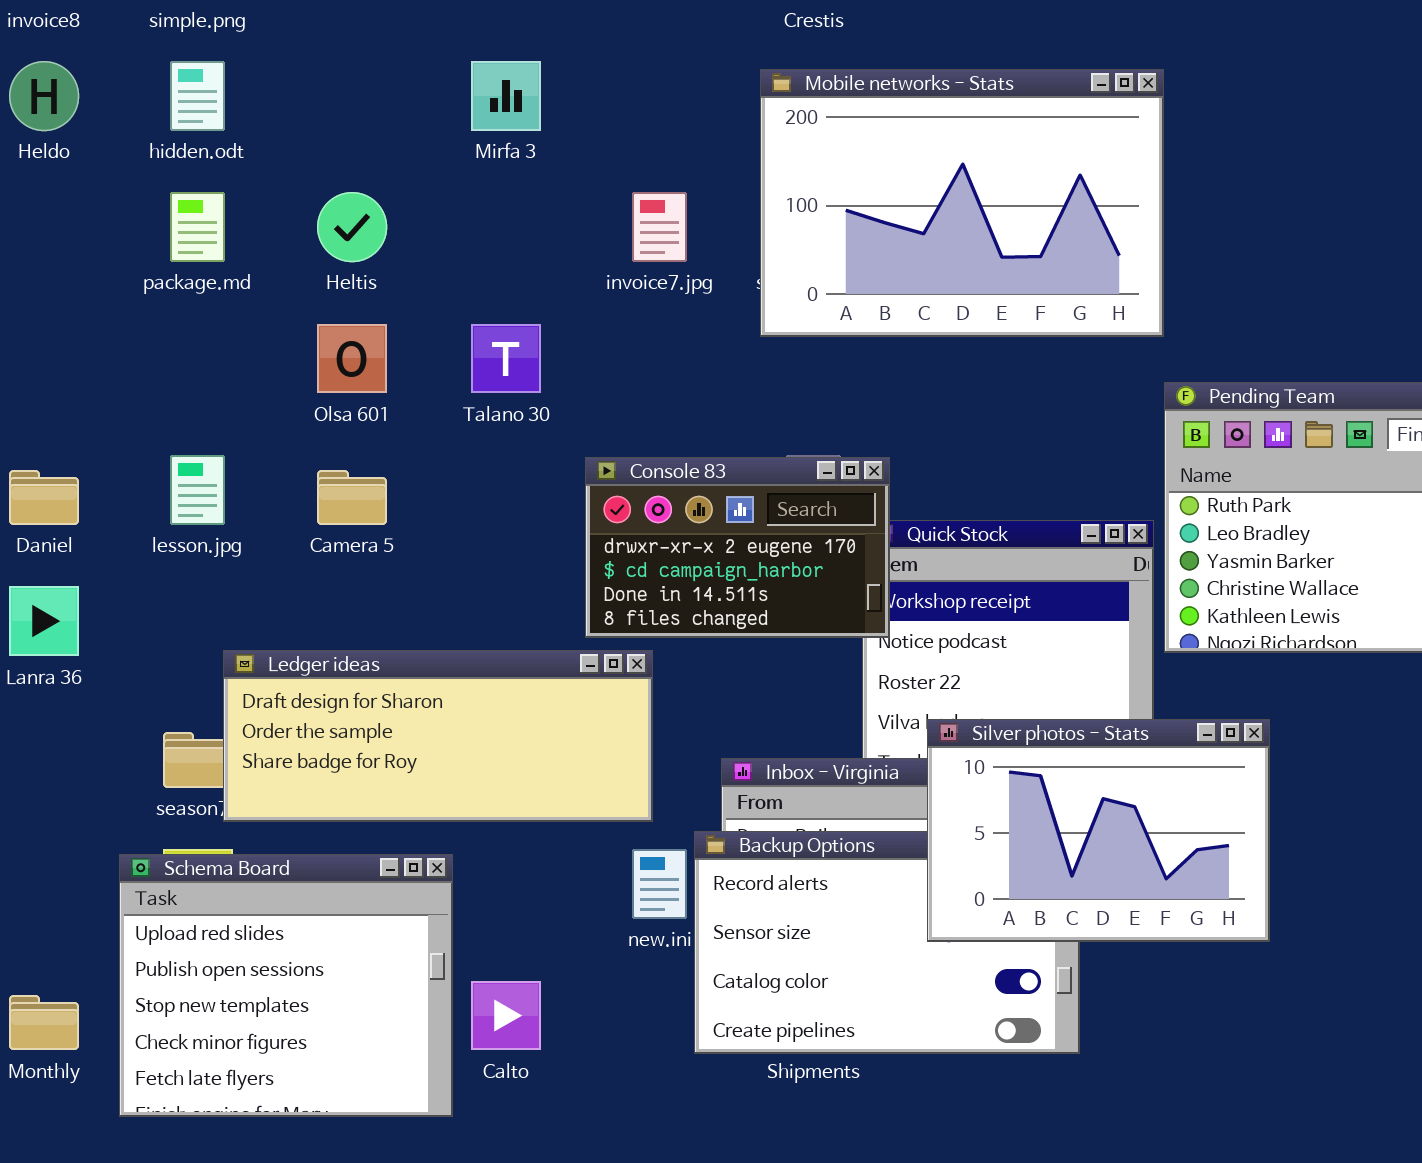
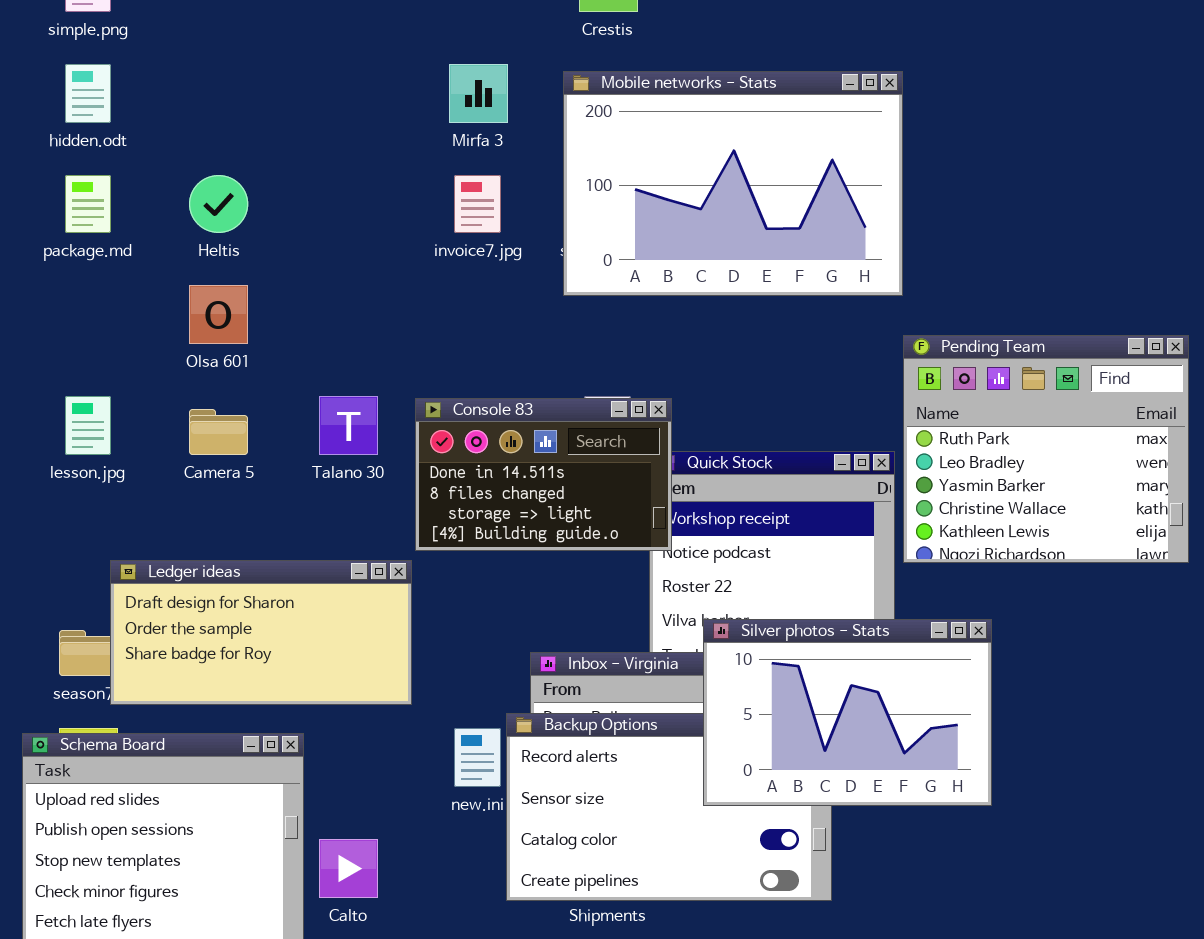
Mirfa 3: [471,61,541,131] -> [449,64,508,123], moved
Talano 30: [471,324,541,393] -> [319,396,378,455], moved
Console 83: [585,457,890,638] -> [415,398,672,551], scrolled down 2 rows
Ledger ideas: [223,650,653,822] -> [110,560,412,705], resized

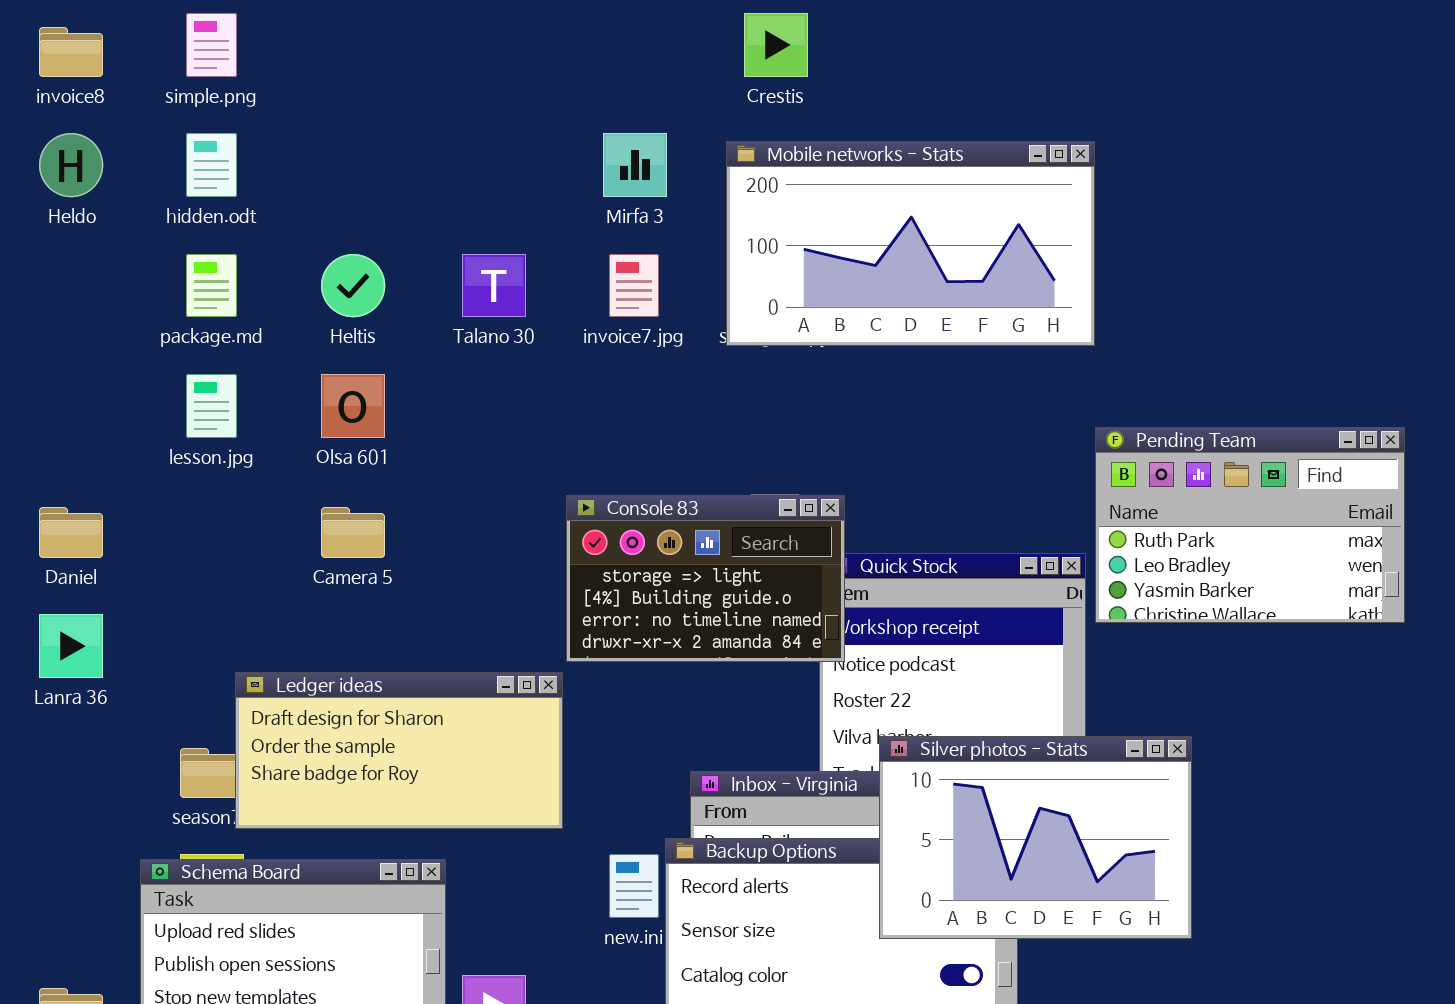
Mobile networks - Stats: [563,71,903,296] -> [726,141,1095,346], resized
Pending Team: [903,335,1189,563] -> [1095,427,1405,623], resized
lesson.jpg: [65,396,111,455] -> [186,374,237,438], moved
Talano 30: [319,396,378,455] -> [462,254,526,317], moved
Console 83: [415,398,672,551] -> [566,495,845,662], scrolled down 2 rows

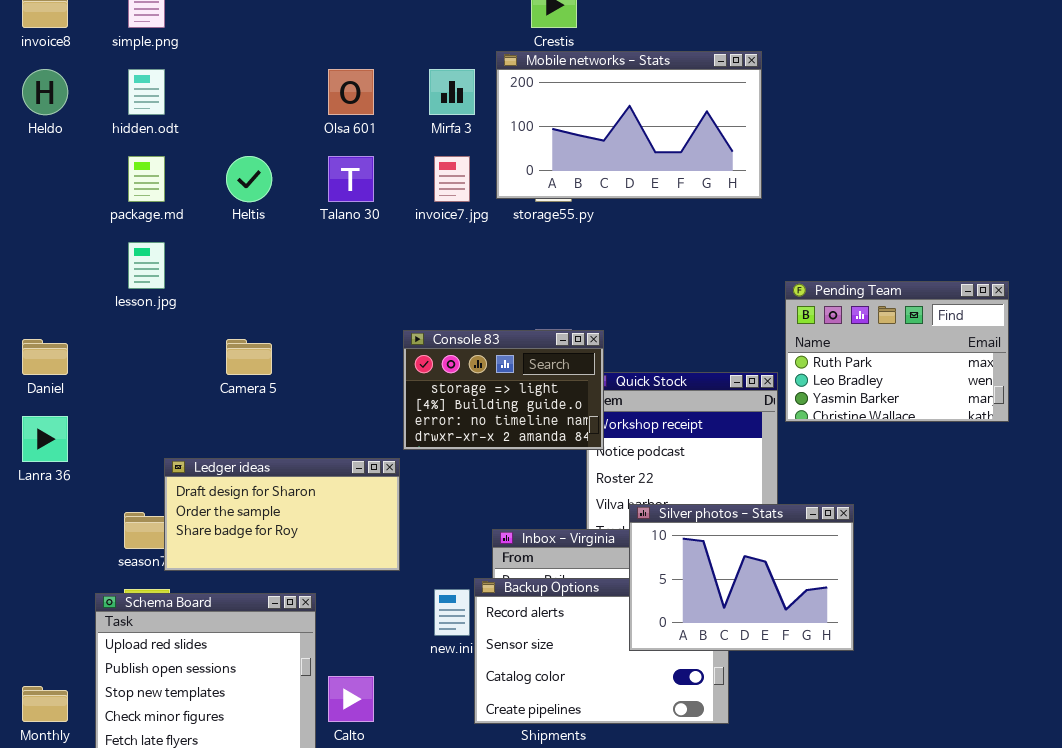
Mobile networks - Stats: [726,141,1095,346] -> [496,51,762,199], moved
Olsa 601: [321,374,385,438] -> [328,69,374,115], moved

